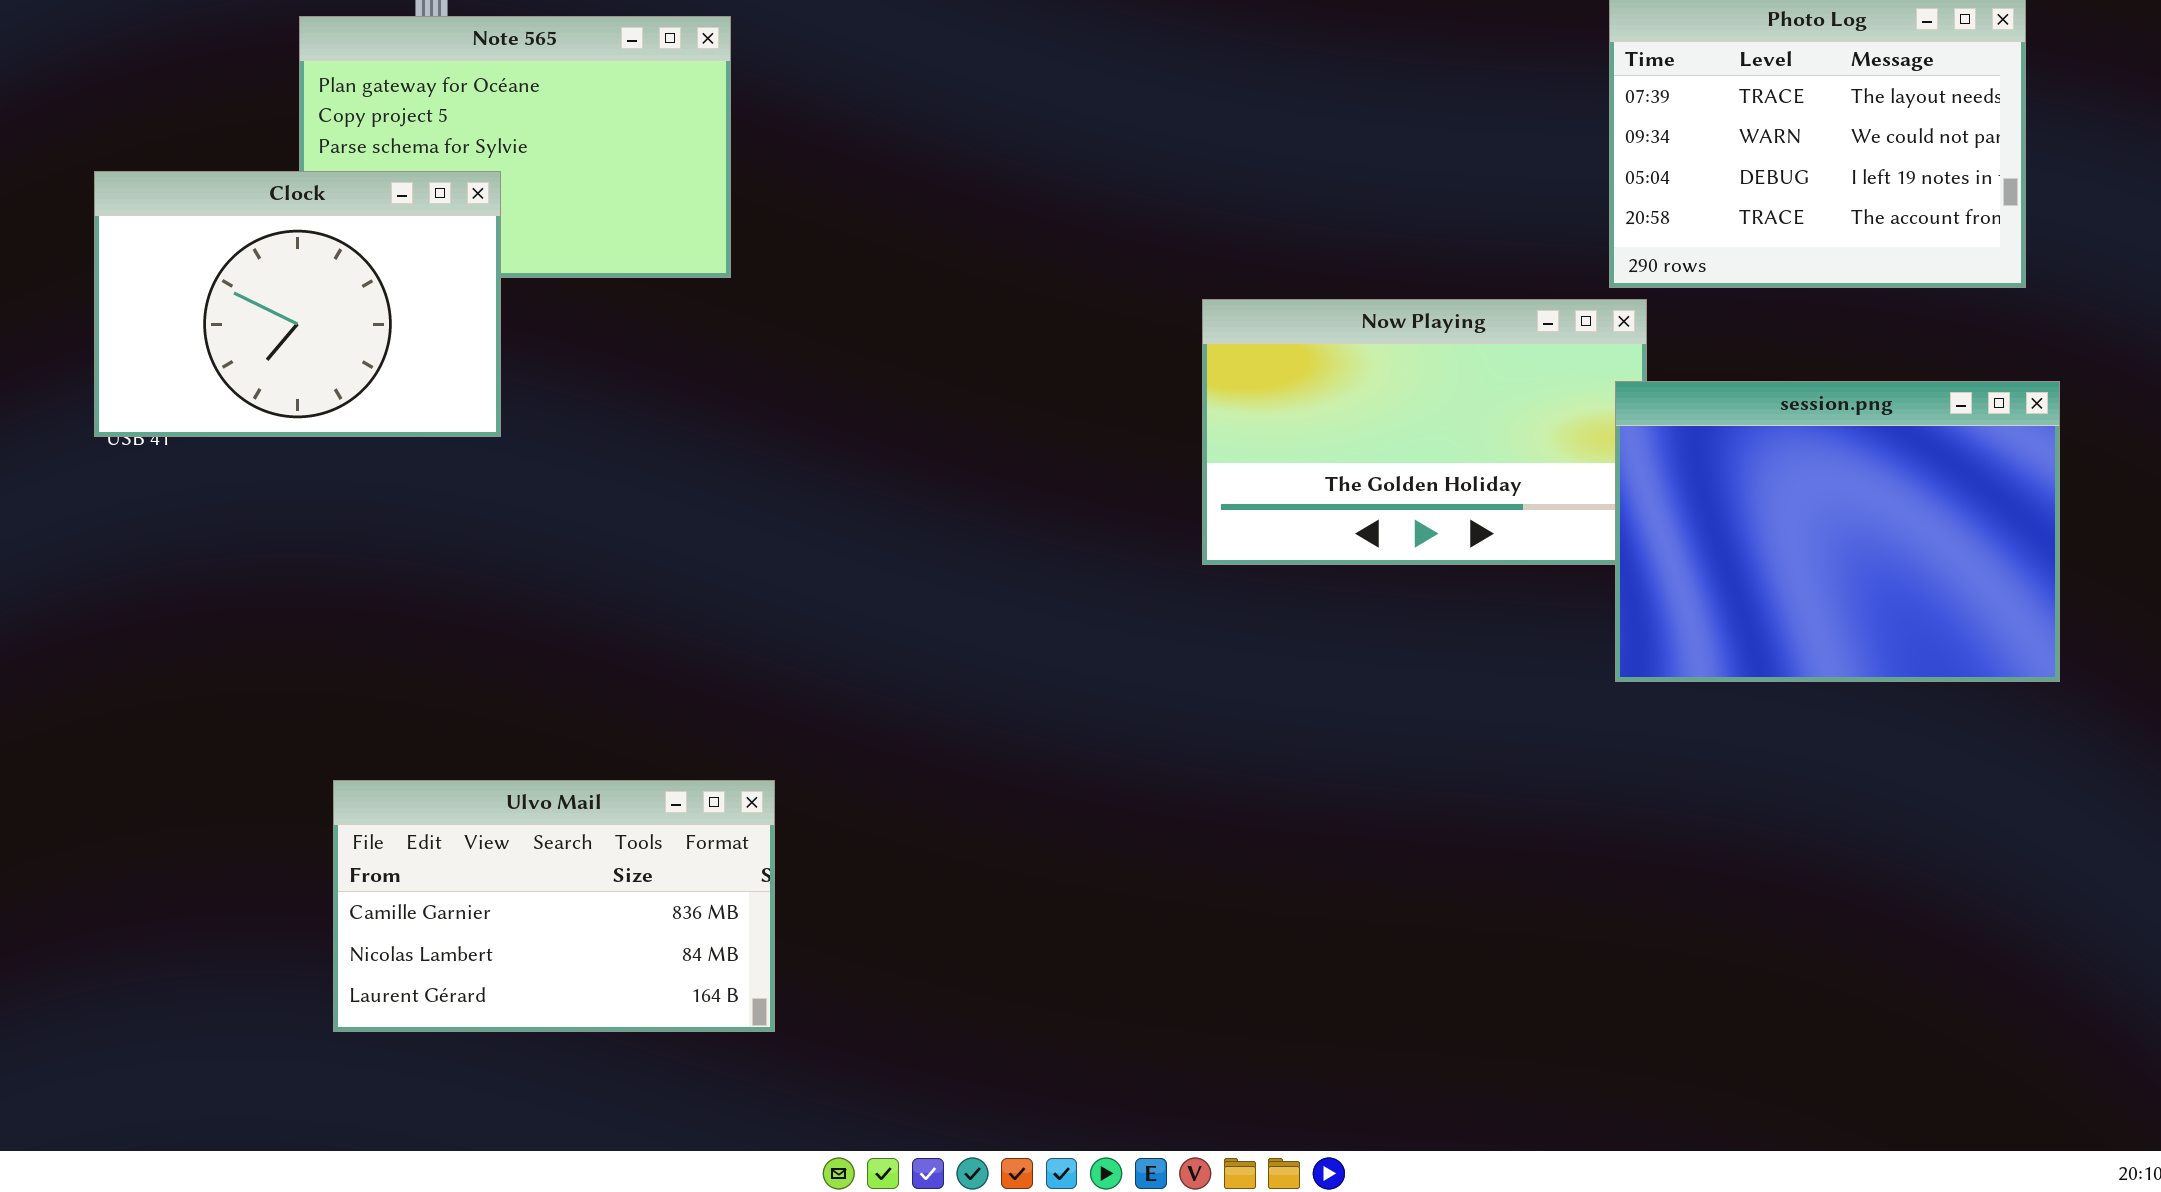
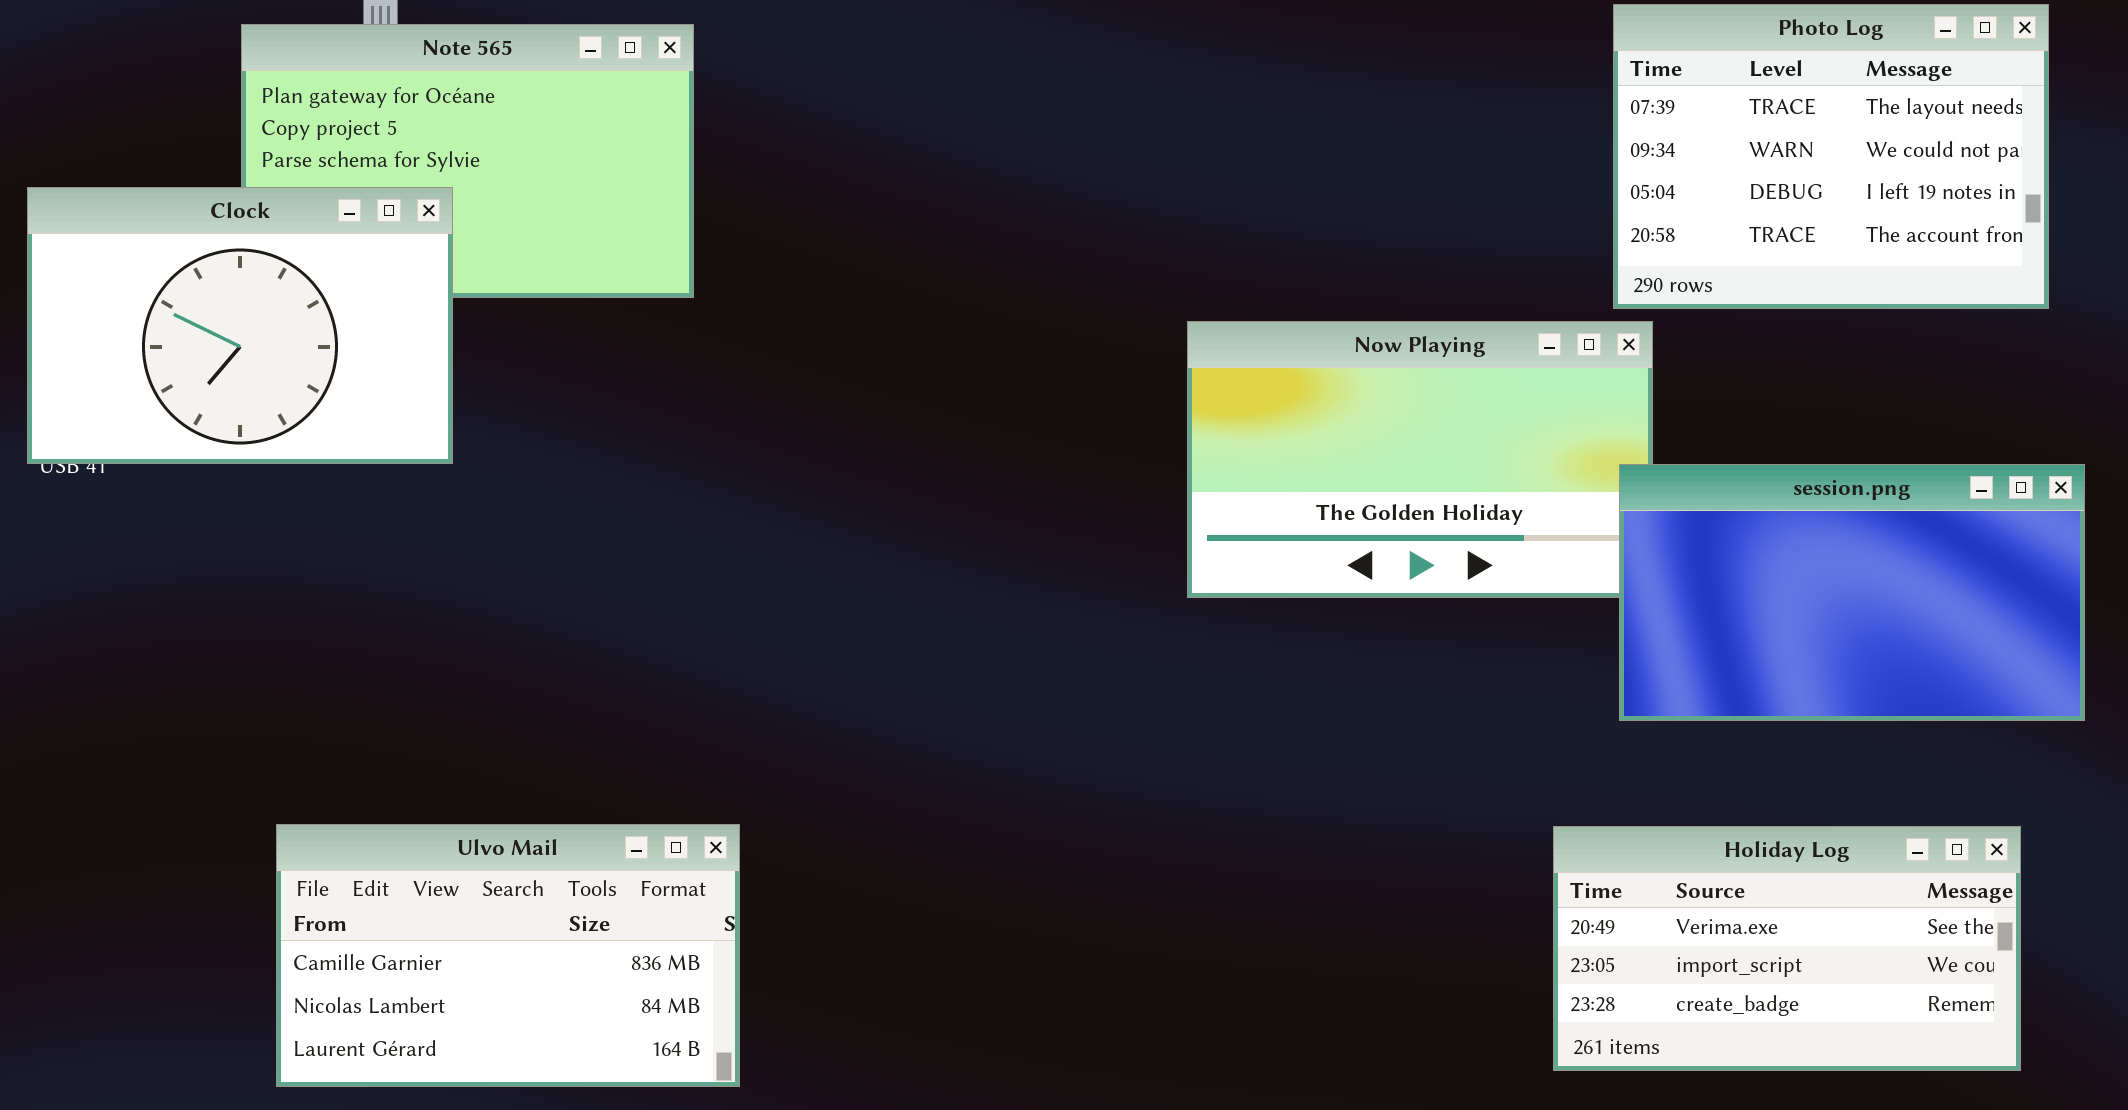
session.png: [1615,381,2060,682] -> [1619,464,2085,721], resized
Holiday Log: none -> [1553,826,2021,1071], opened

